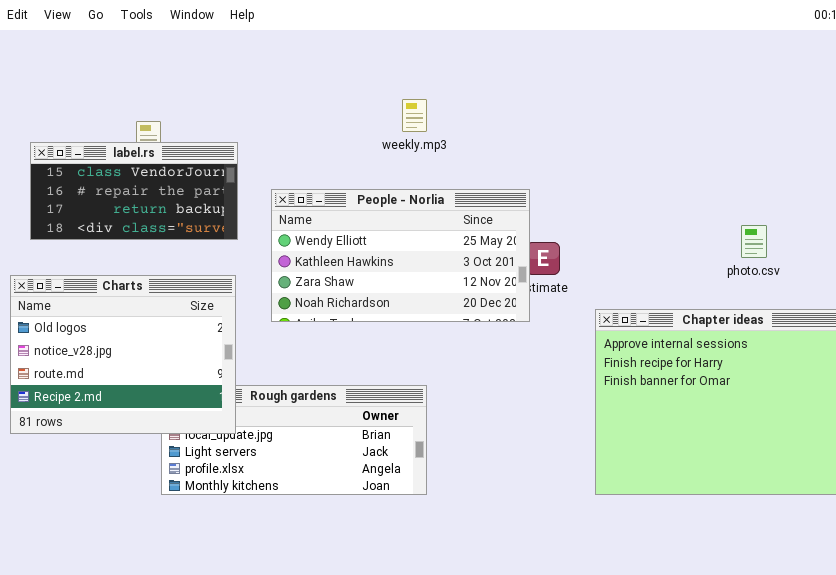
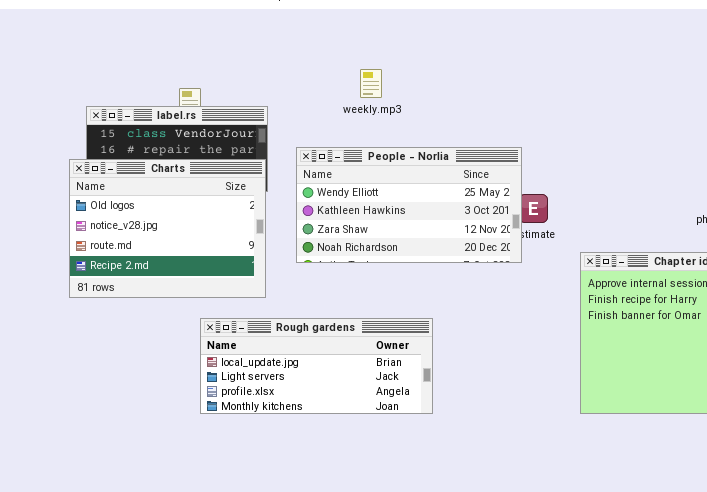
weekly.mp3: [402,99,427,132] -> [360,69,382,98], moved
Charts: [10,275,236,434] -> [69,159,266,298], moved

